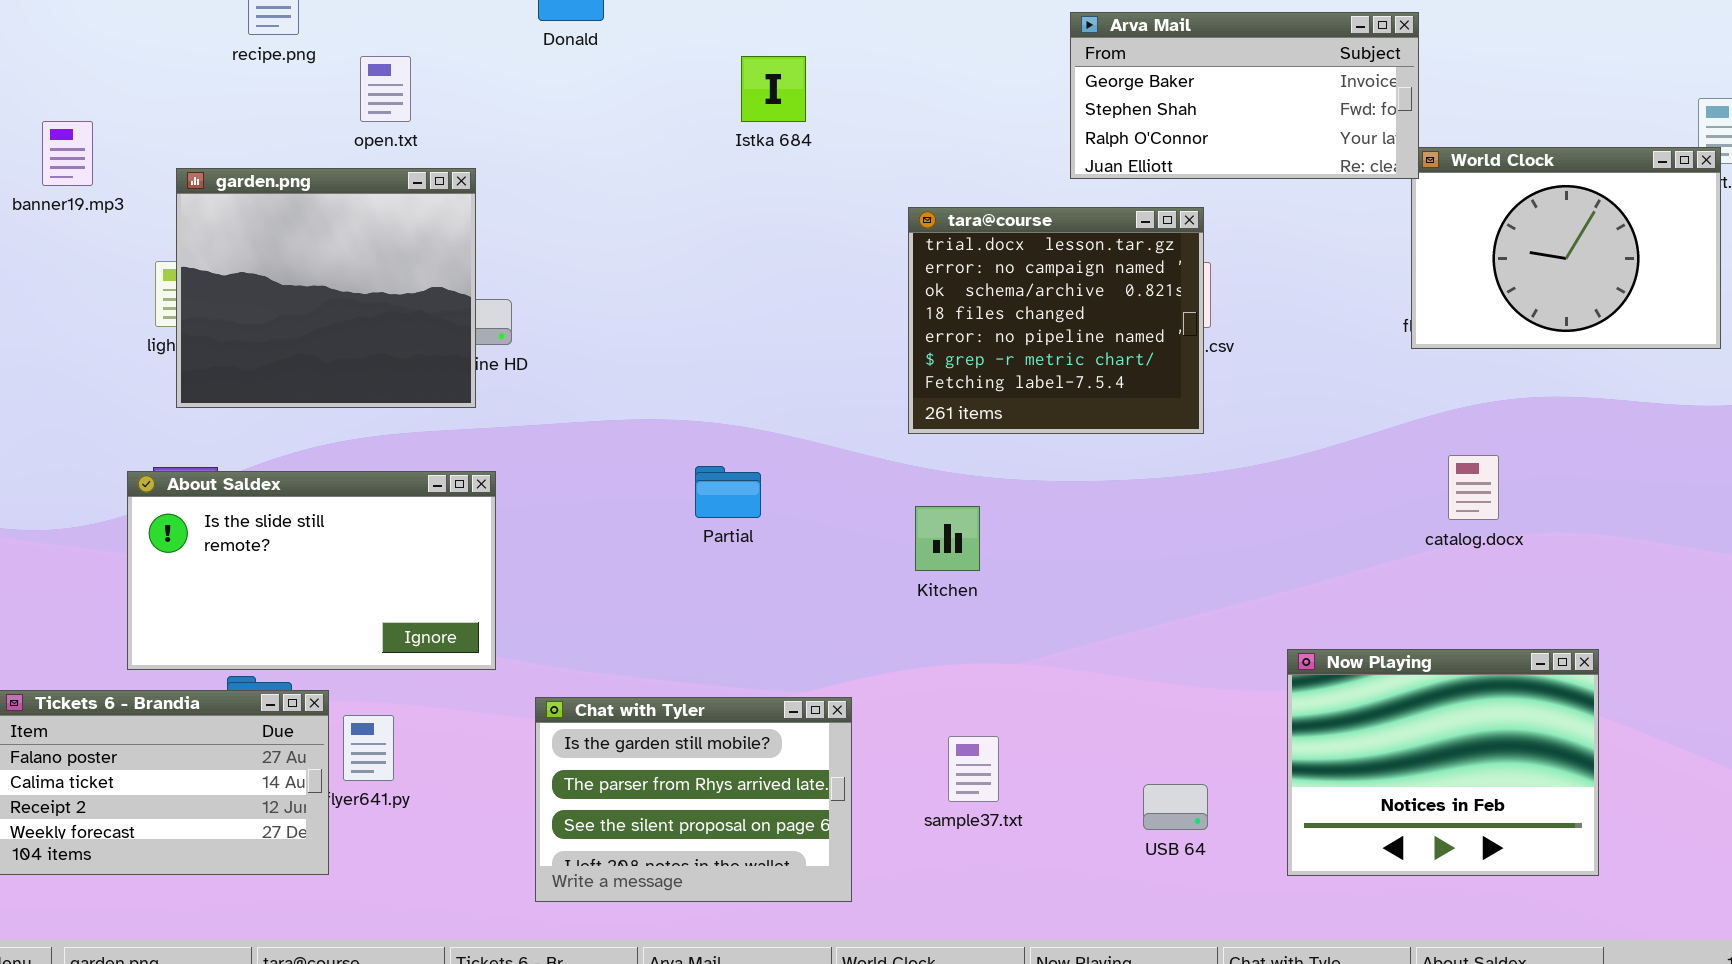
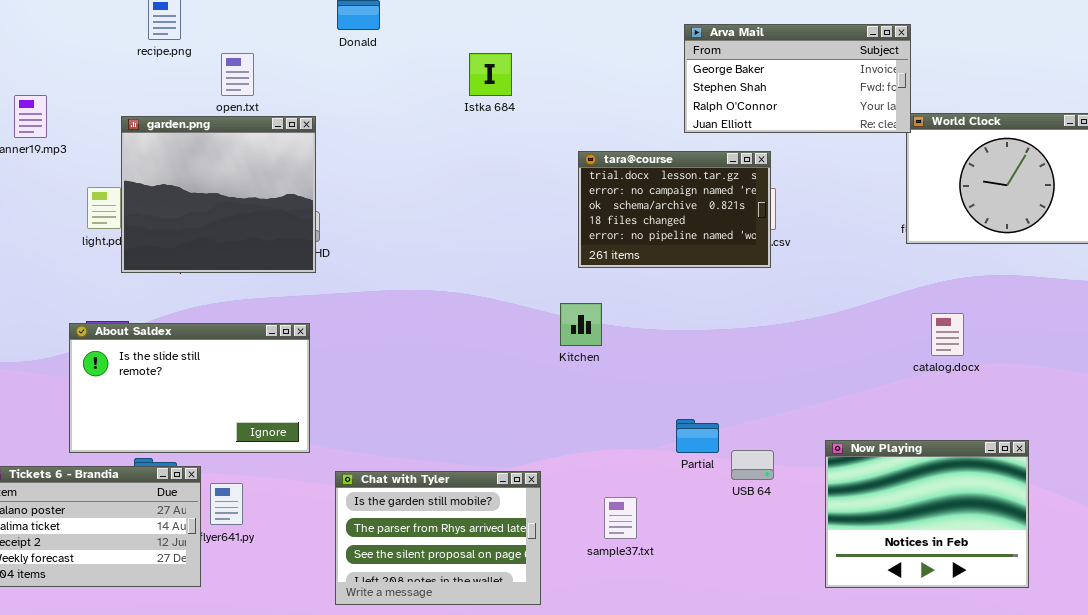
garden.png: [176,168,476,408] -> [121,116,316,273], moved
tara@course: [908,207,1204,434] -> [578,151,771,268], resized
Partial: [695,466,761,518] -> [676,419,719,453], moved
Kitchen: [915,506,980,571] -> [560,303,602,346], moved
USB 64: [1143,784,1208,830] -> [731,450,774,480], moved

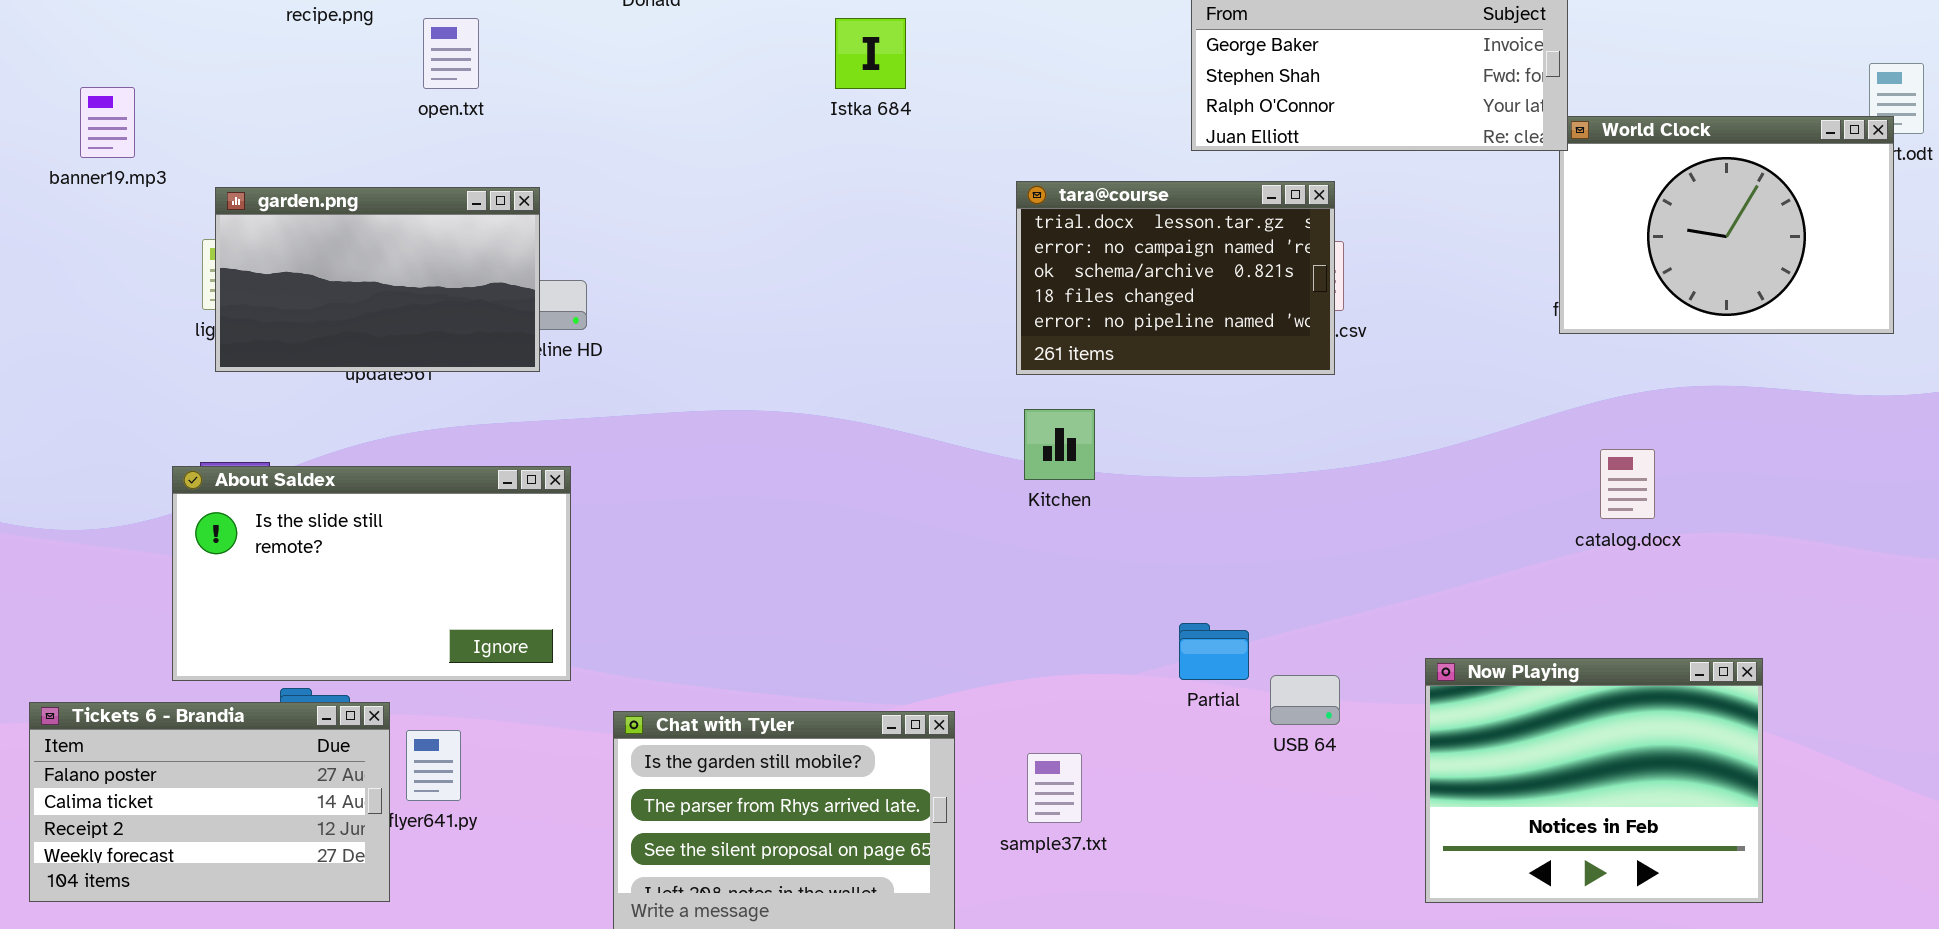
garden.png: [121,116,316,273] -> [215,187,540,372], moved, resized
Kitchen: [560,303,602,346] -> [1024,409,1095,480], moved
sample37.txt: [604,497,637,539] -> [1027,753,1082,823], moved

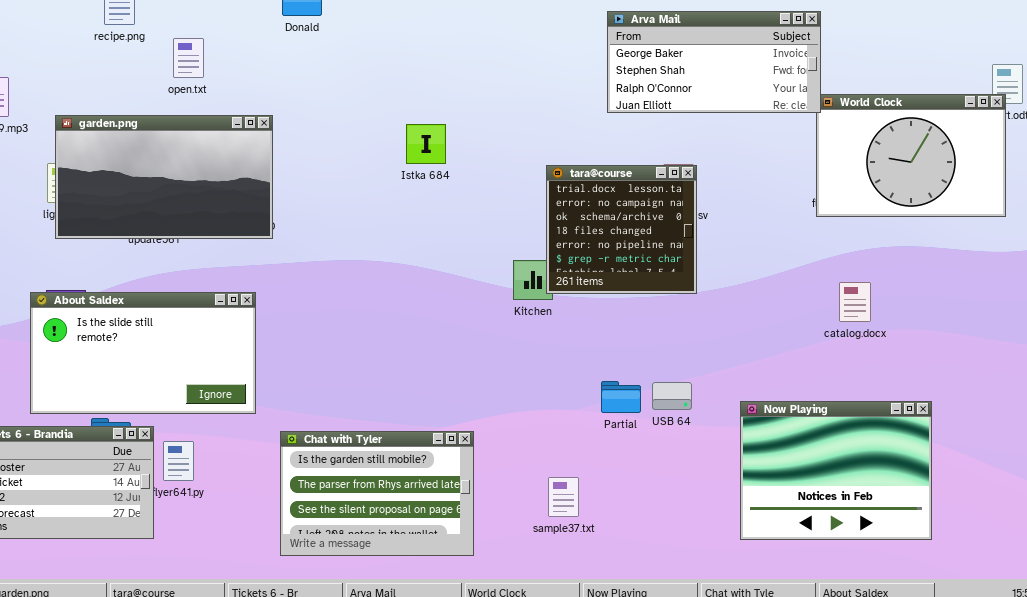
Istka 684: [835,18,906,89] -> [406,124,446,164], moved
tara@course: [1016,181,1335,375] -> [546,165,697,294], moved, resized
garden.png: [215,187,540,372] -> [55,115,273,239], resized
USB 64: [1270,675,1340,725] -> [652,382,692,410], moved
sample37.txt: [1027,753,1082,823] -> [548,477,579,517], moved

